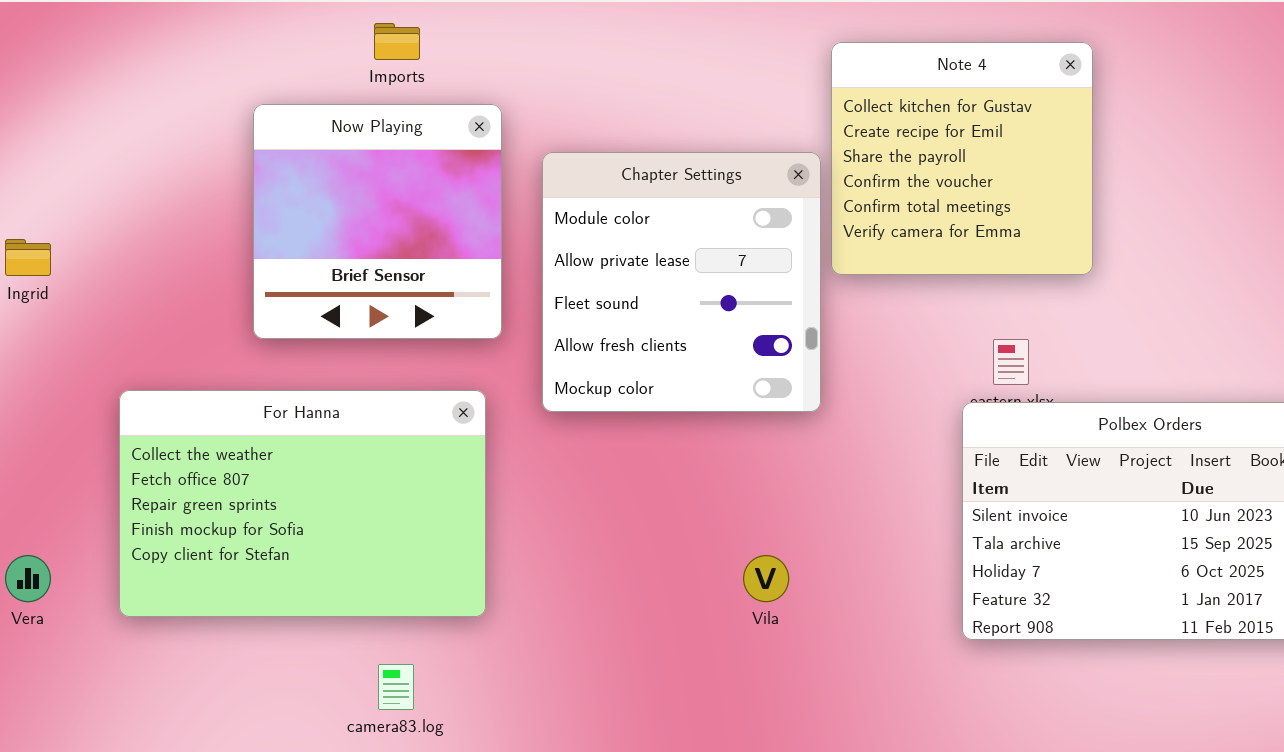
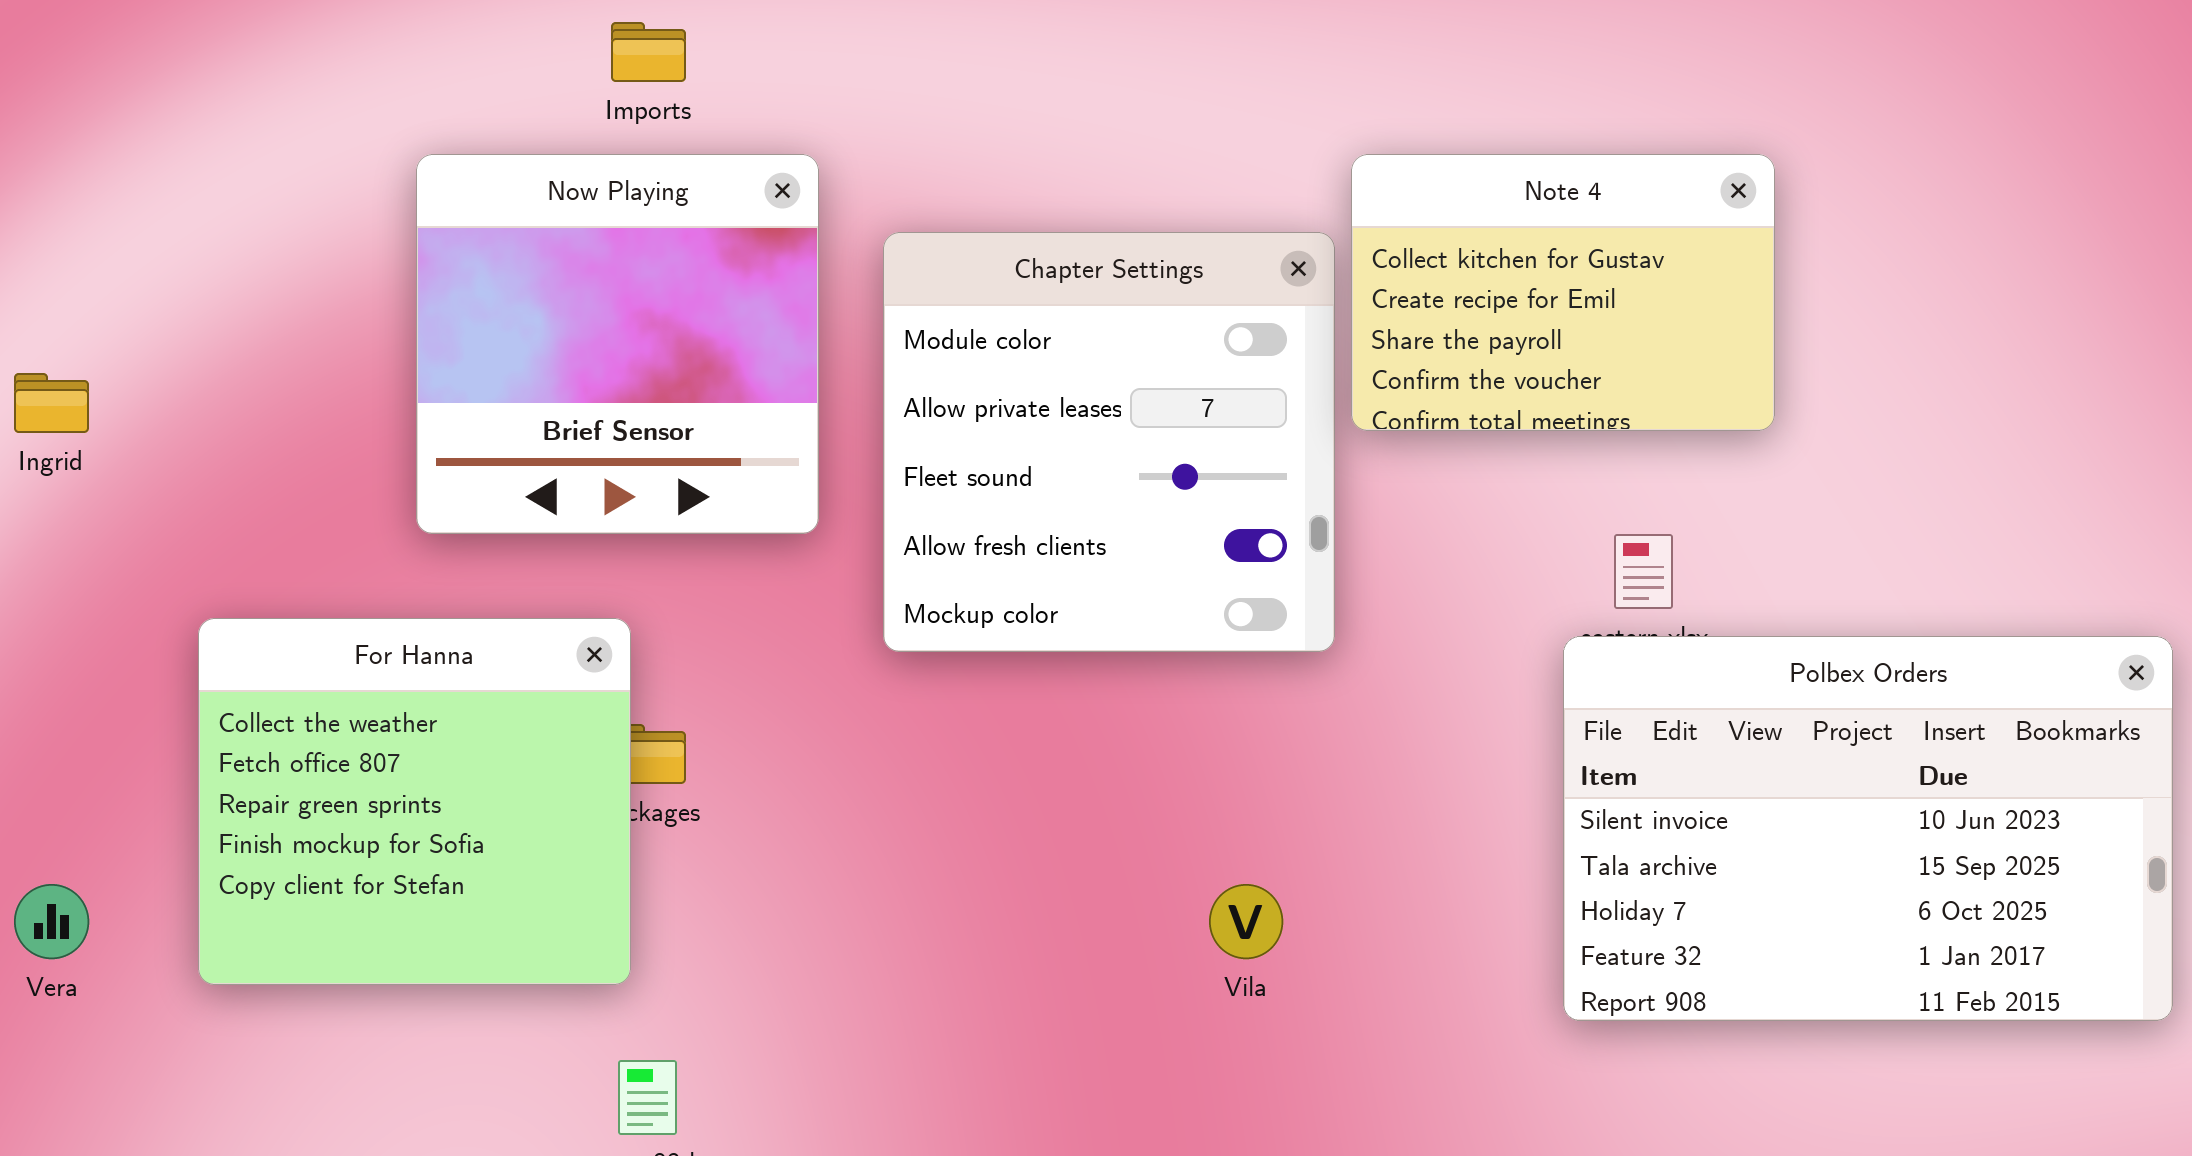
Note 4: [831,42,1093,275] -> [1351,154,1775,431], resized
For Hanna: [119,390,486,617] -> [198,618,631,985], resized

